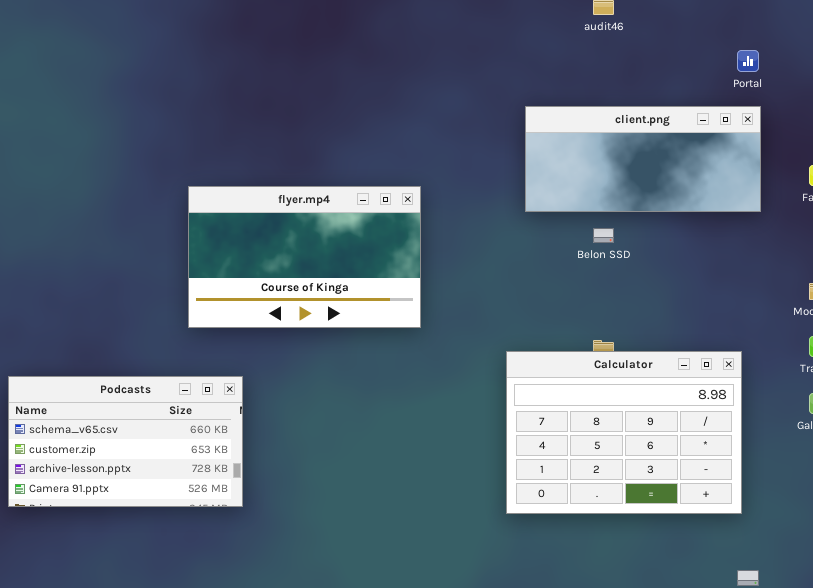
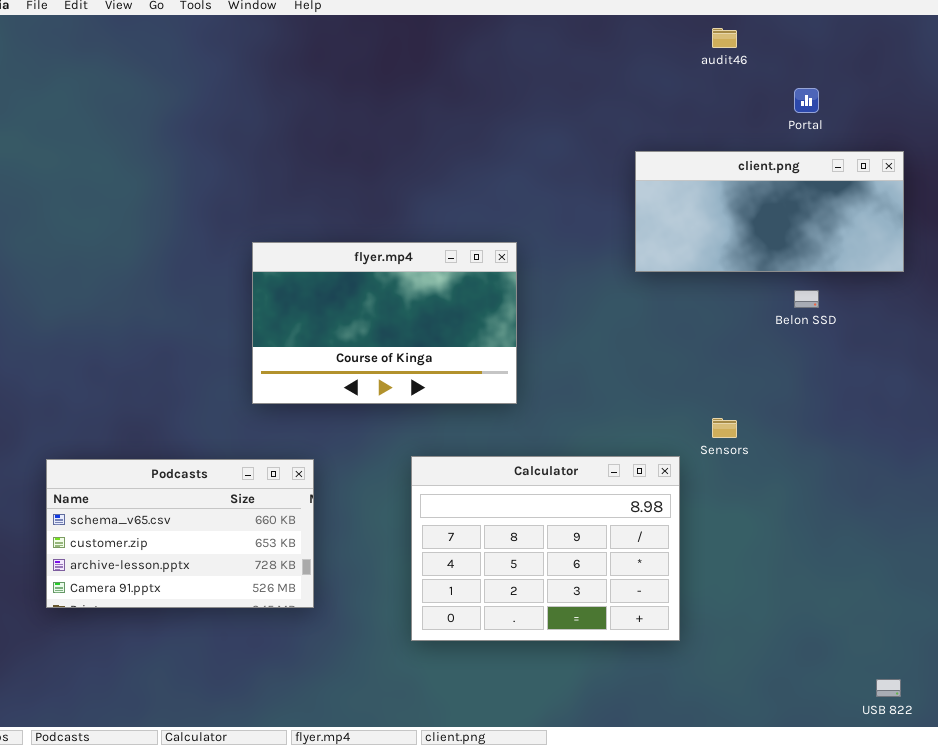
Portal: [737,50,759,72] -> [794,88,819,113], moved
Belon SSD: [593,228,614,243] -> [794,290,819,308], moved
Calculator: [506,351,742,514] -> [411,456,680,641], moved

